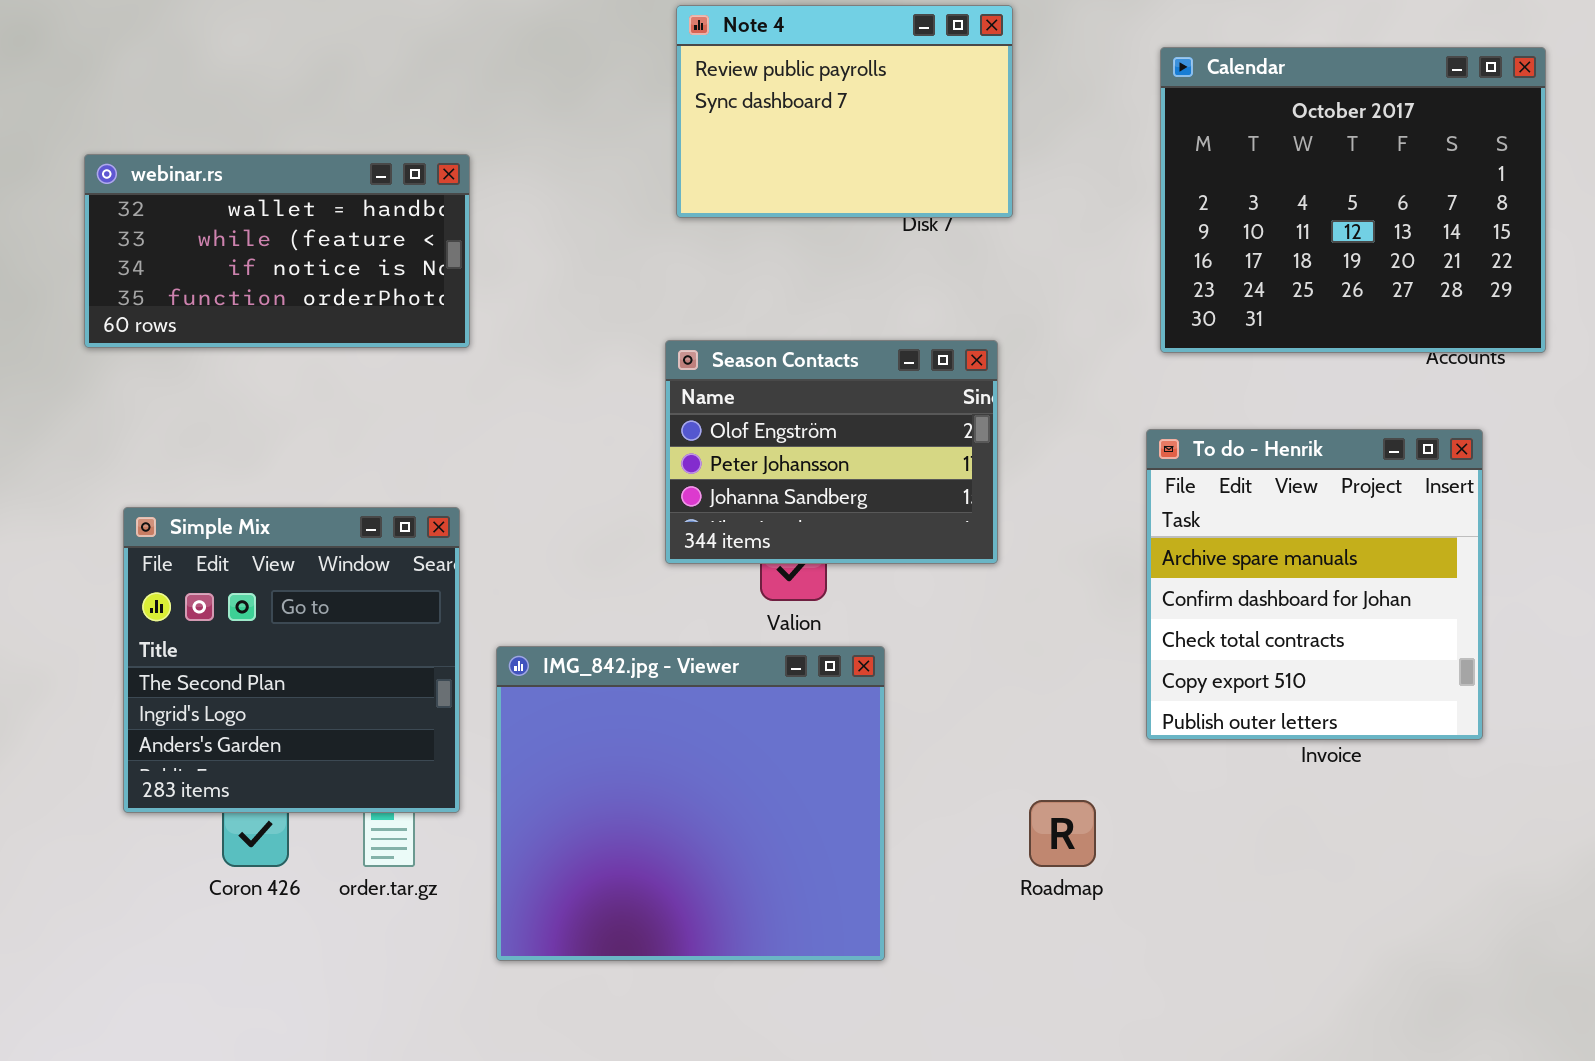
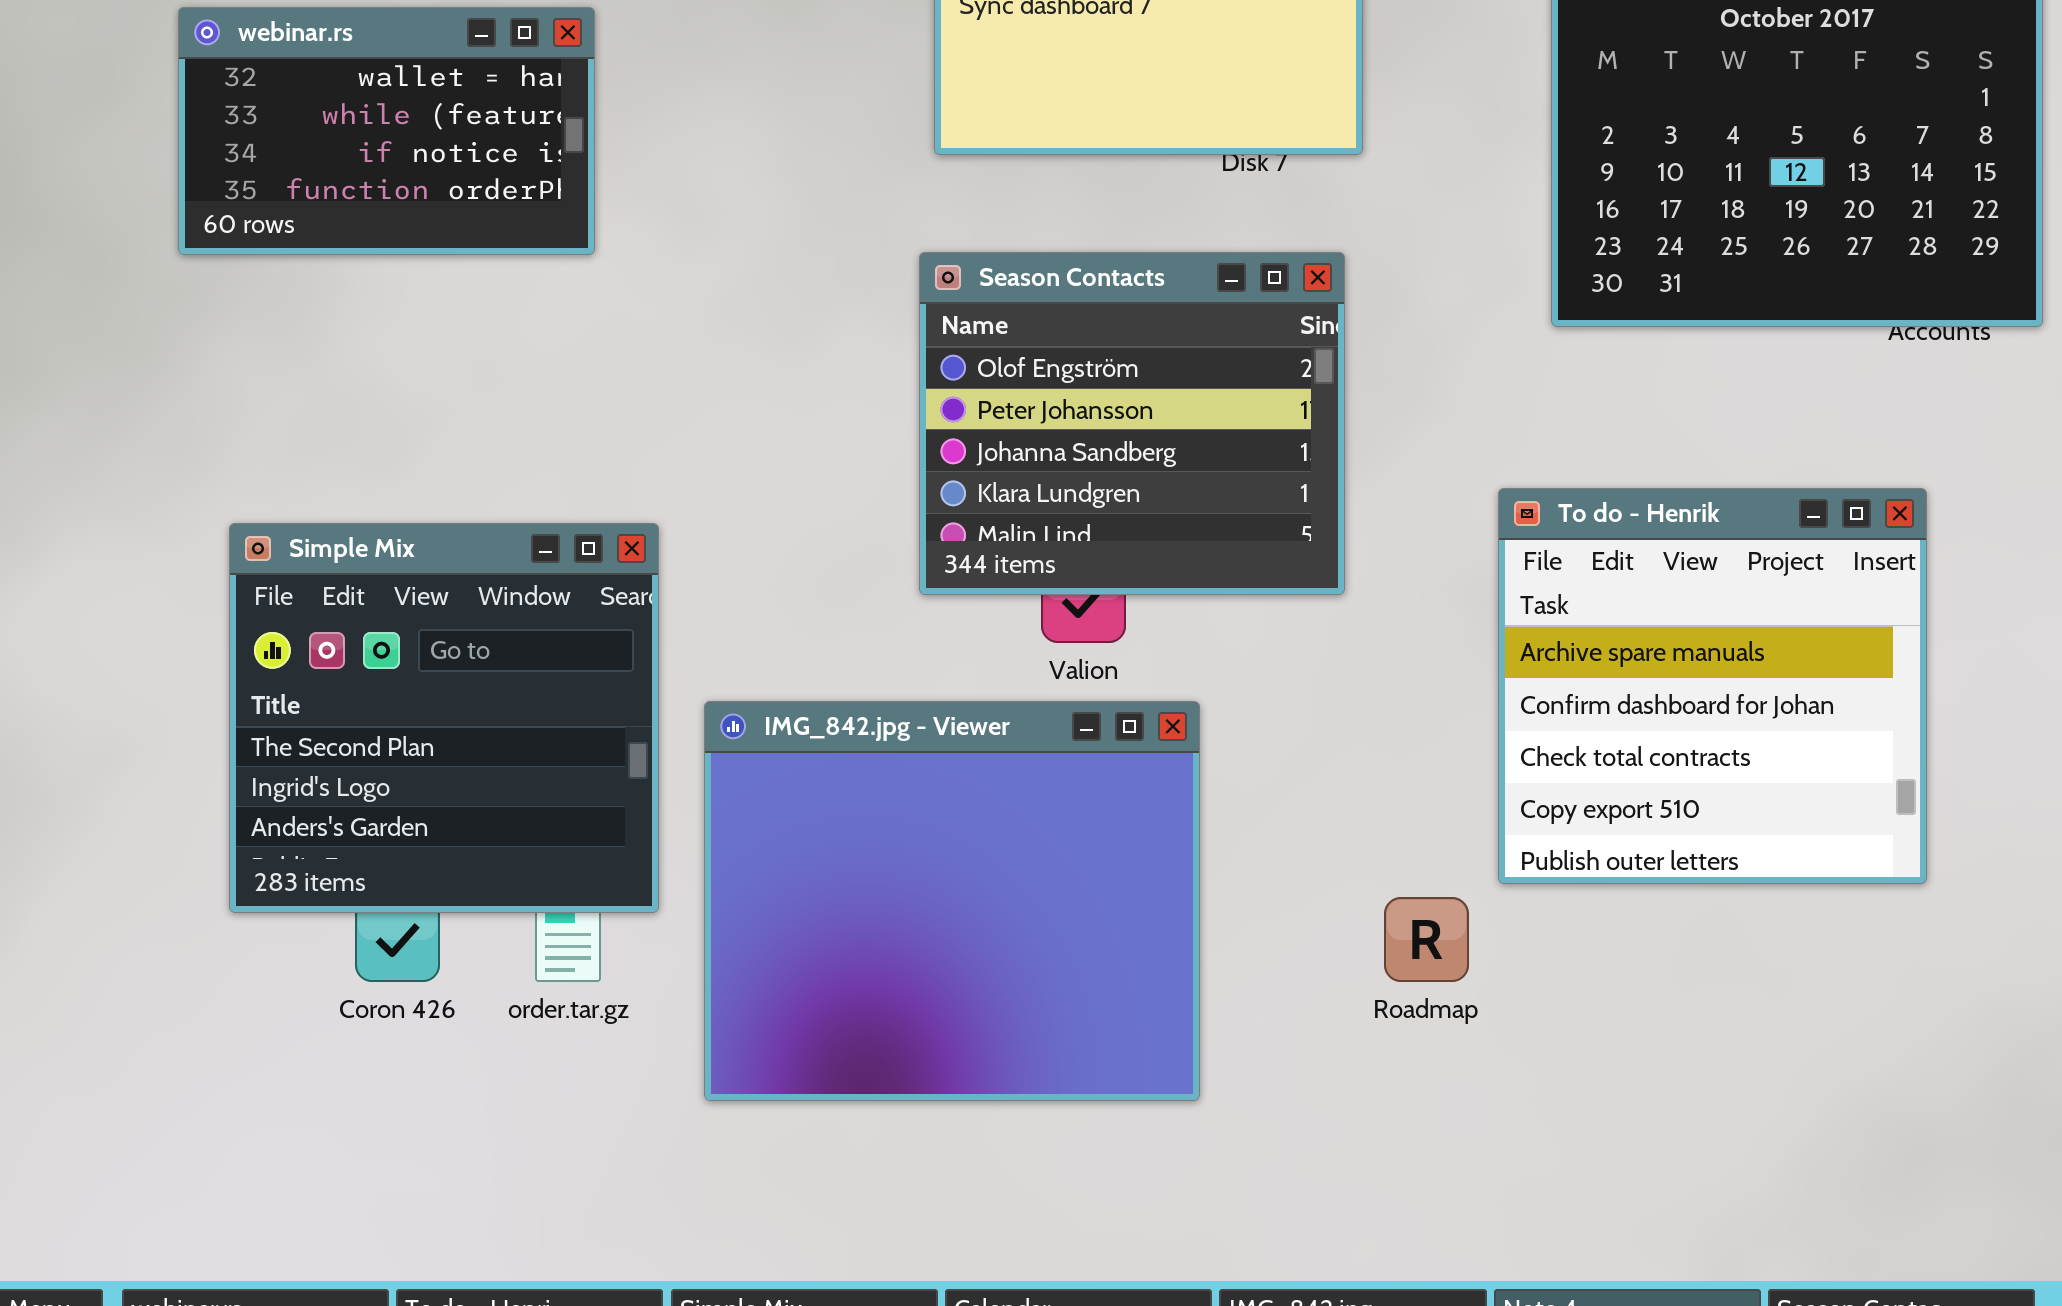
webinar.rs: [84,154,470,348] -> [178,7,595,255], moved, resized
Season Contacts: [665,340,998,564] -> [919,252,1345,595], resized
To do - Henrik: [1146,429,1483,740] -> [1498,488,1927,884], moved

